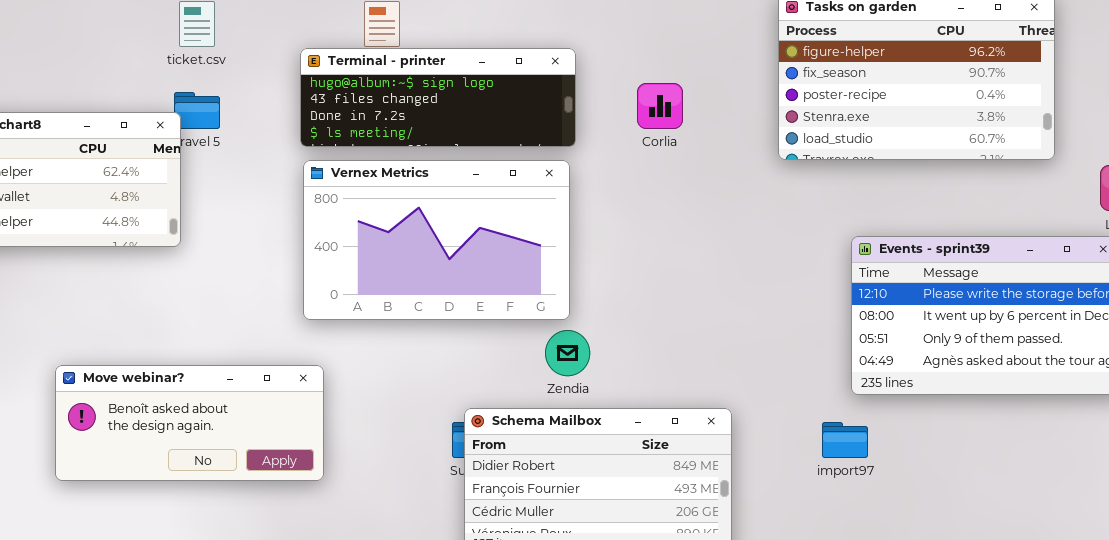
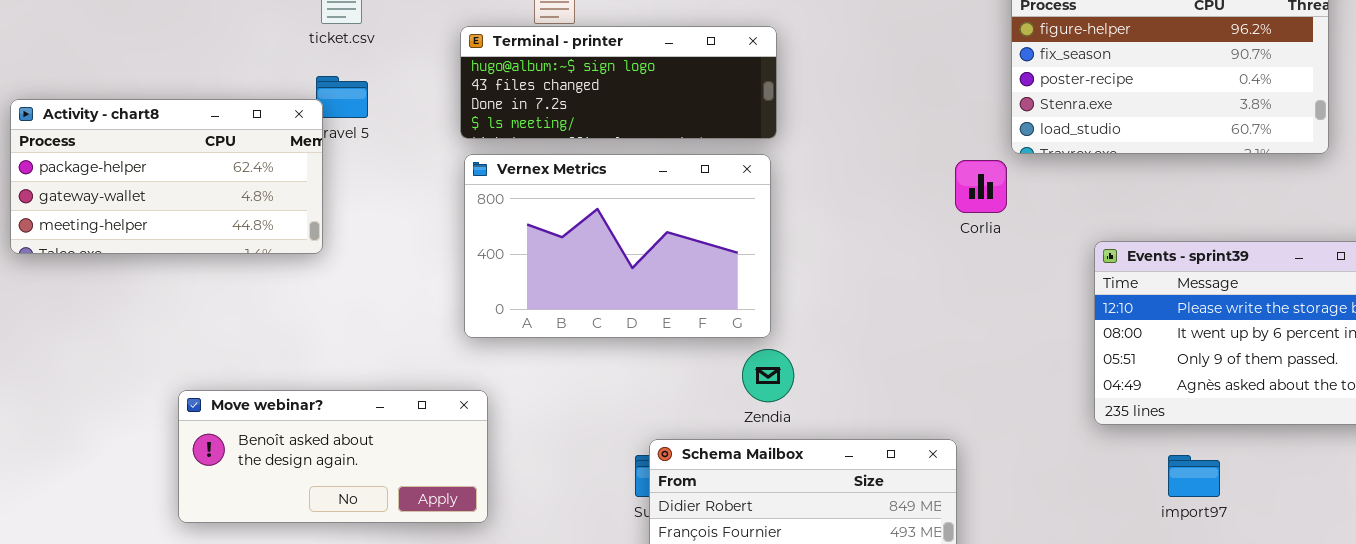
Corlia: [637,83,683,129] -> [955,160,1007,213], moved
import97: [822,422,868,458] -> [1168,455,1220,497], moved

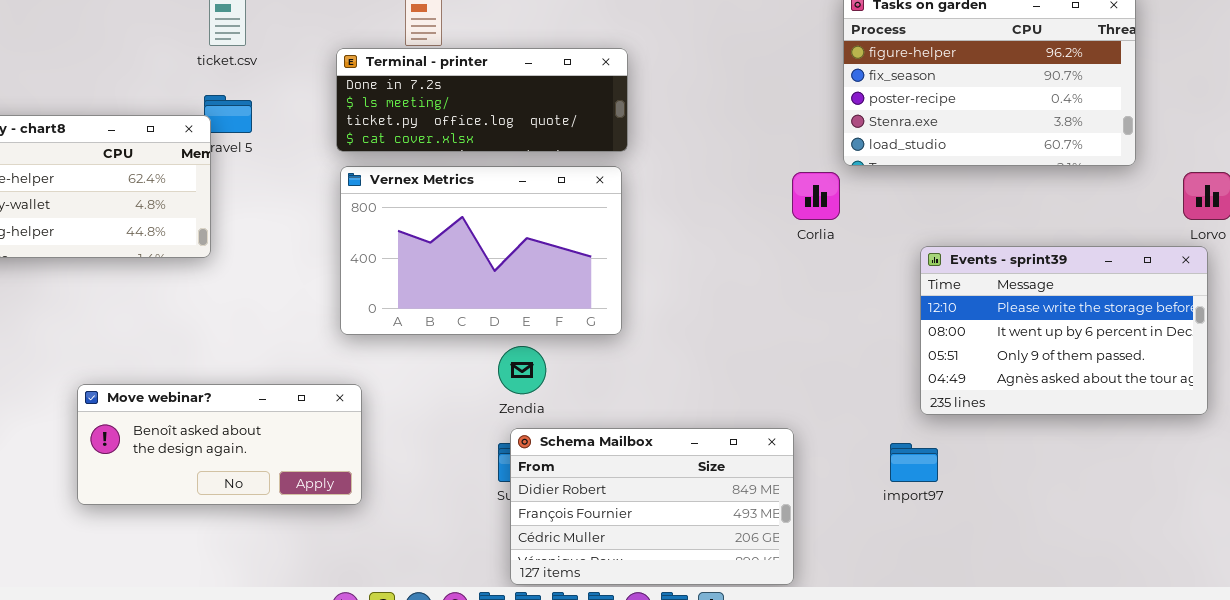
Terminal - printer: [460,26,777,139] -> [336,48,628,152], scrolled down 2 rows
Zendia: [742,349,794,402] -> [498,346,546,394], moved
import97: [1168,455,1220,497] -> [890,443,938,482], moved

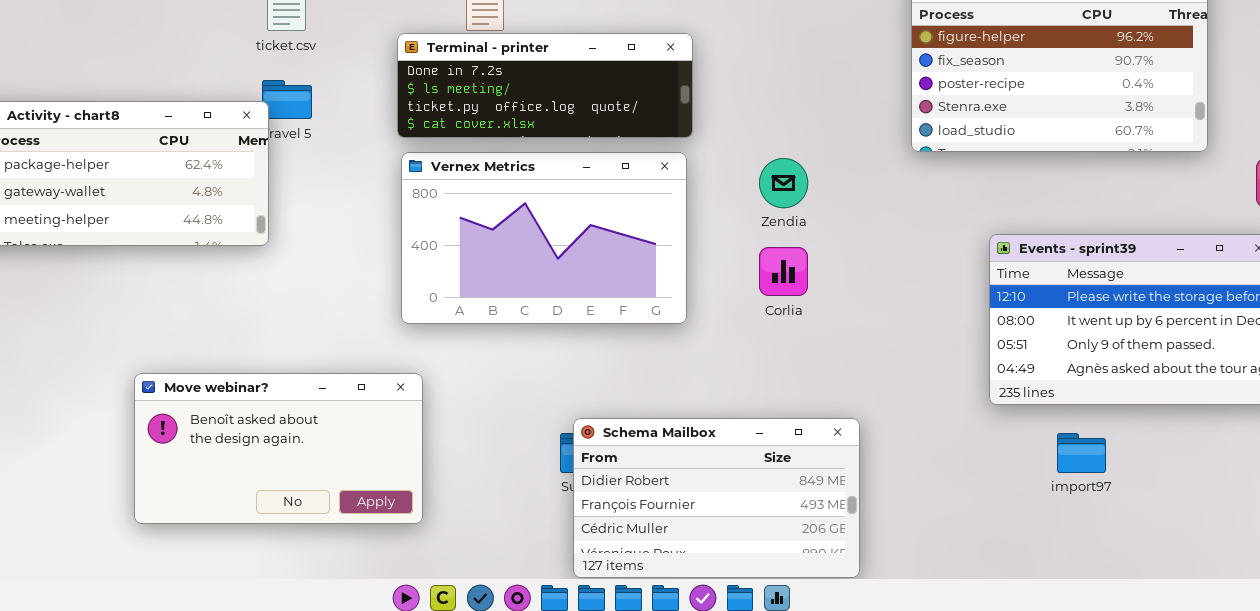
Corlia: [792,172,840,220] -> [759,247,808,296], moved
Zendia: [498,346,546,394] -> [759,158,808,208], moved
Move webinar?: [77,384,362,505] -> [134,373,423,524], resized
import97: [890,443,938,482] -> [1057,433,1106,473], moved

